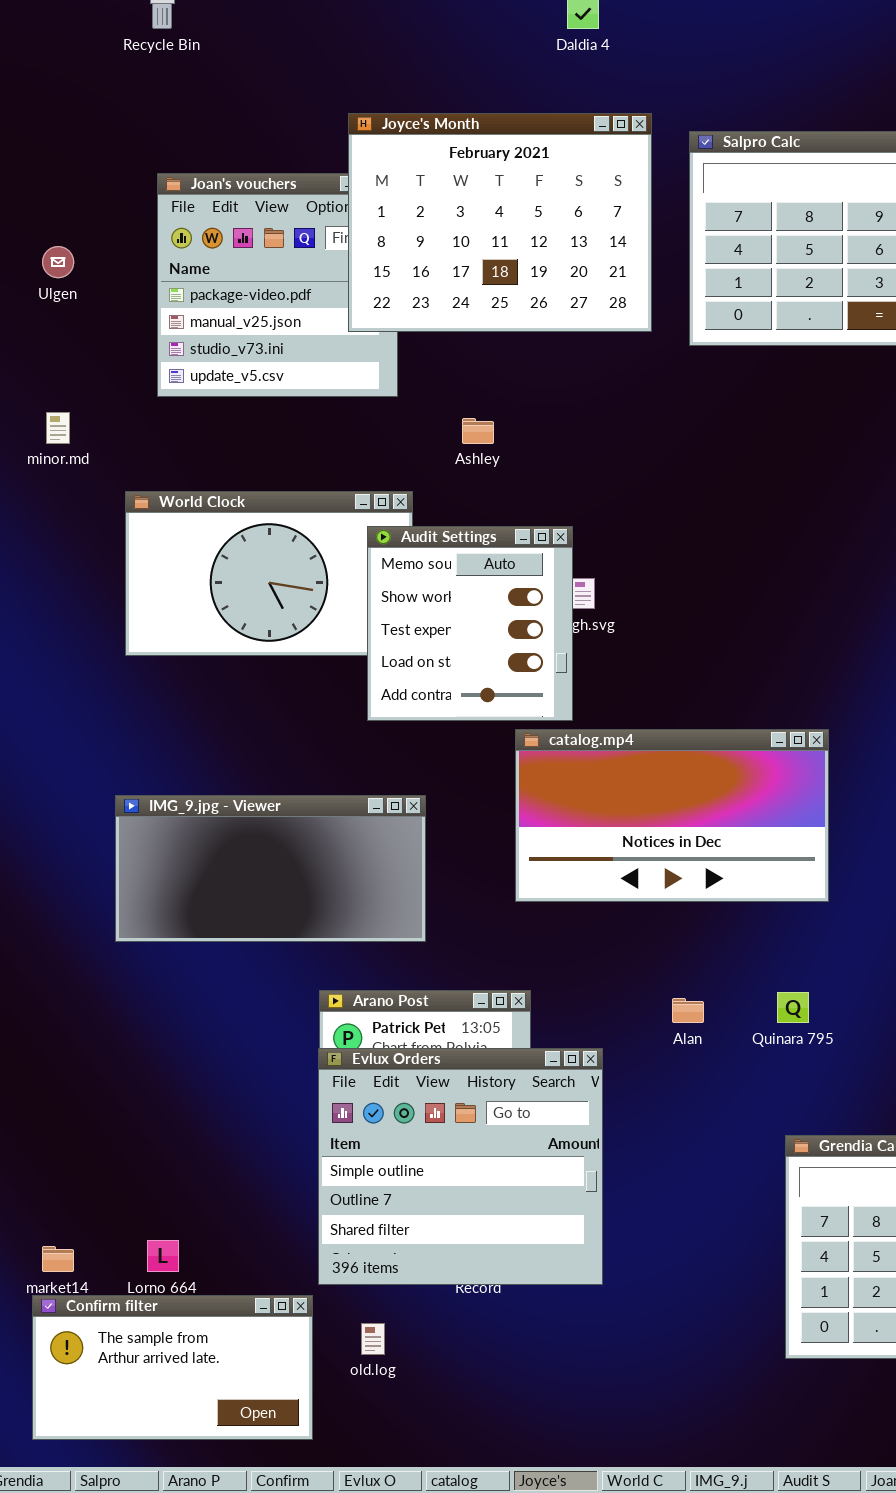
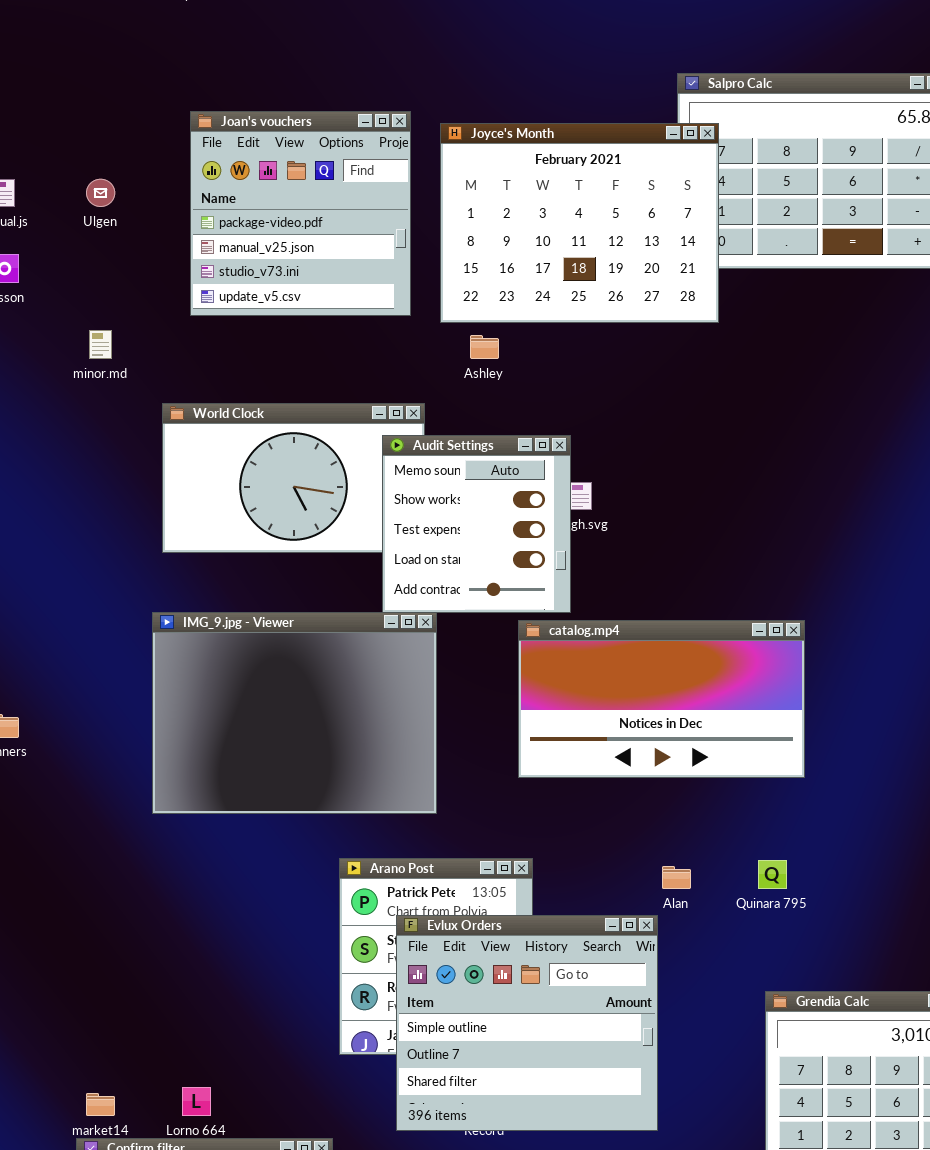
Joyce's Month: [348,113,652,332] -> [440,123,719,323], moved
IMG_9.jpg - Viewer: [115,795,426,942] -> [152,612,437,814], resized
Evlux Orders: [318,1048,603,1285] -> [396,915,658,1131], moved

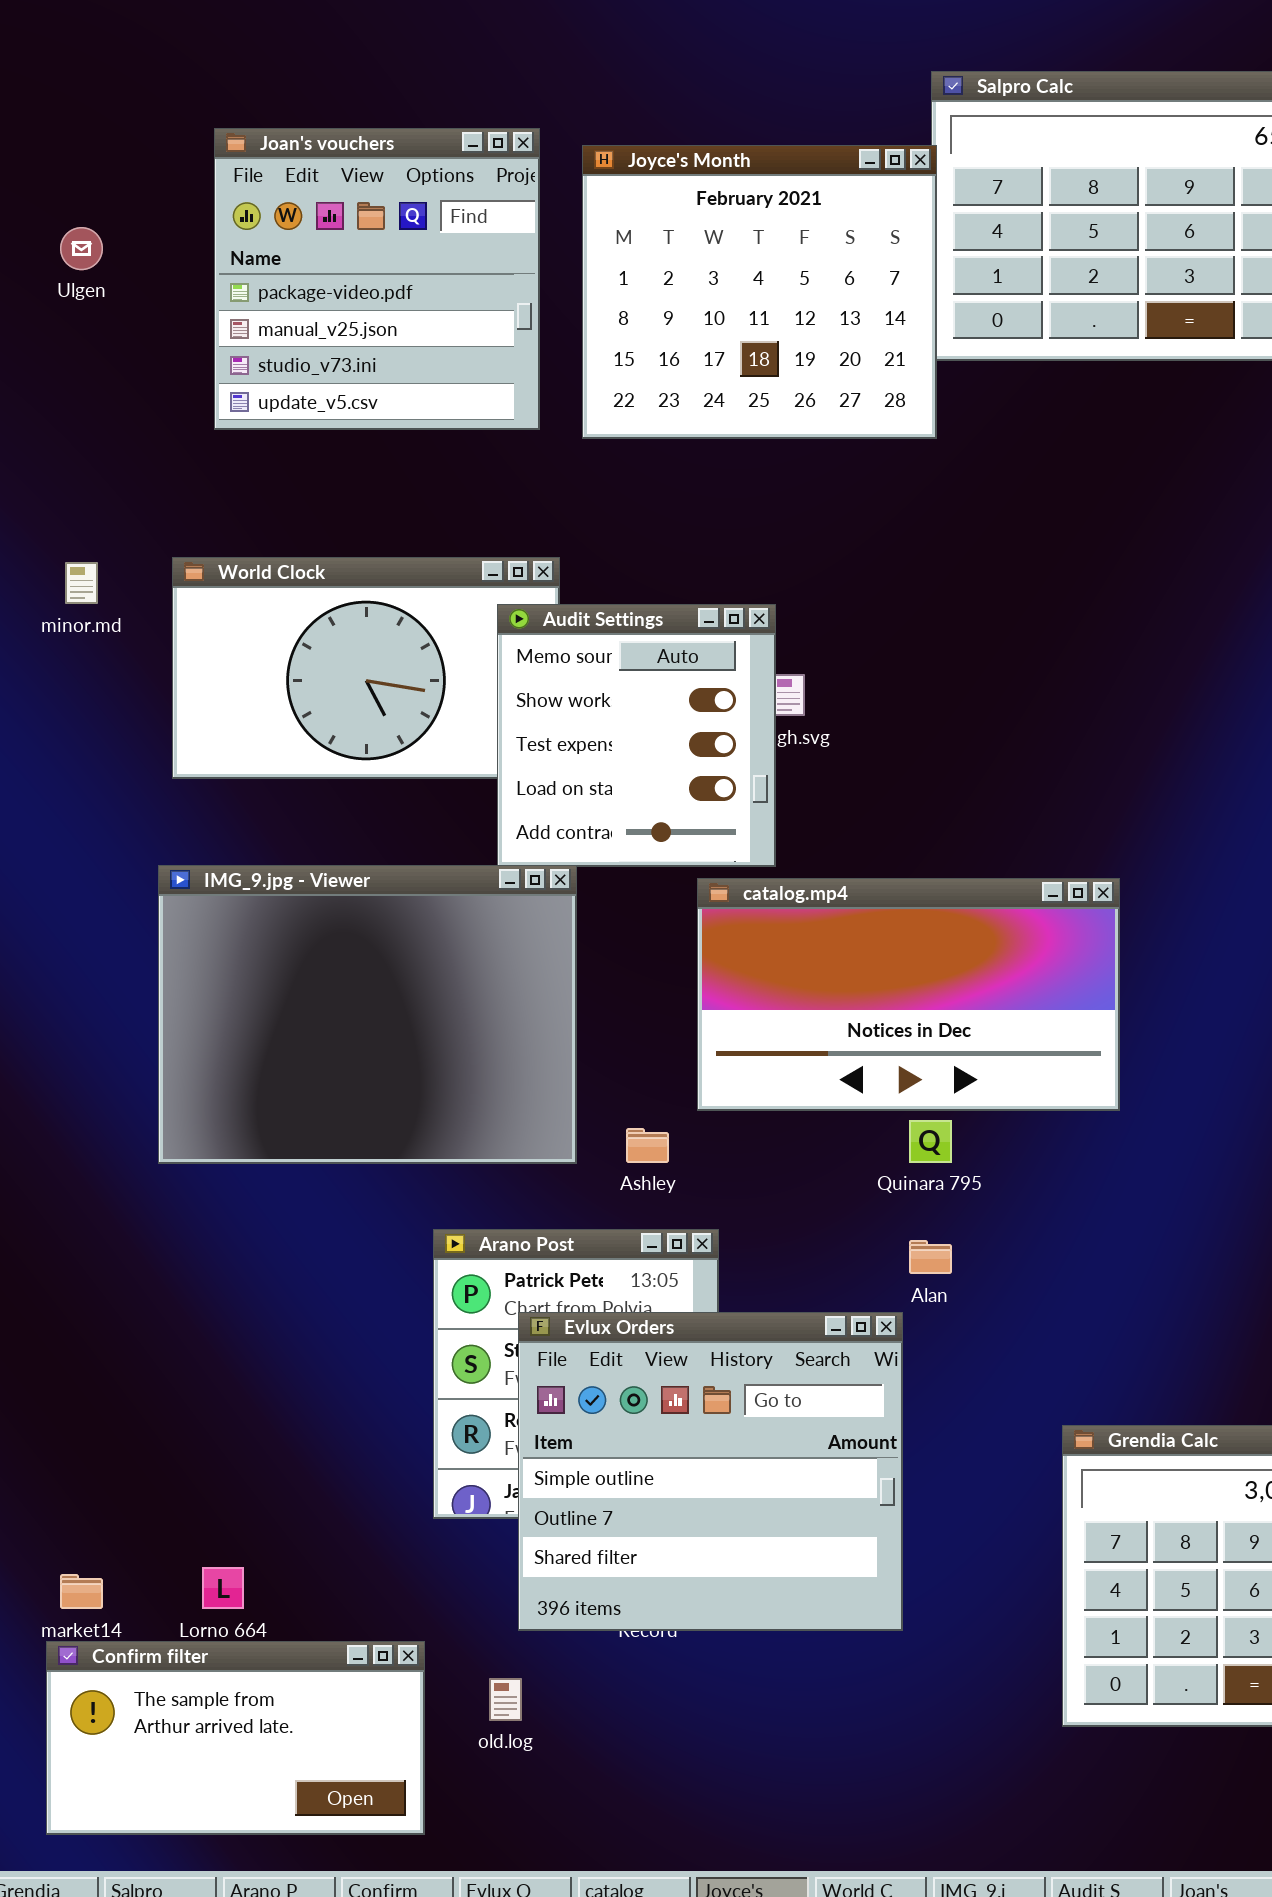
Joyce's Month: [440,123,719,323] -> [582,145,937,439], resized
minor.md: [89,330,112,359] -> [65,562,98,604], moved
Ashley: [470,335,499,359] -> [626,1128,669,1163], moved
Quinara 795: [758,860,787,889] -> [909,1120,952,1163], moved

